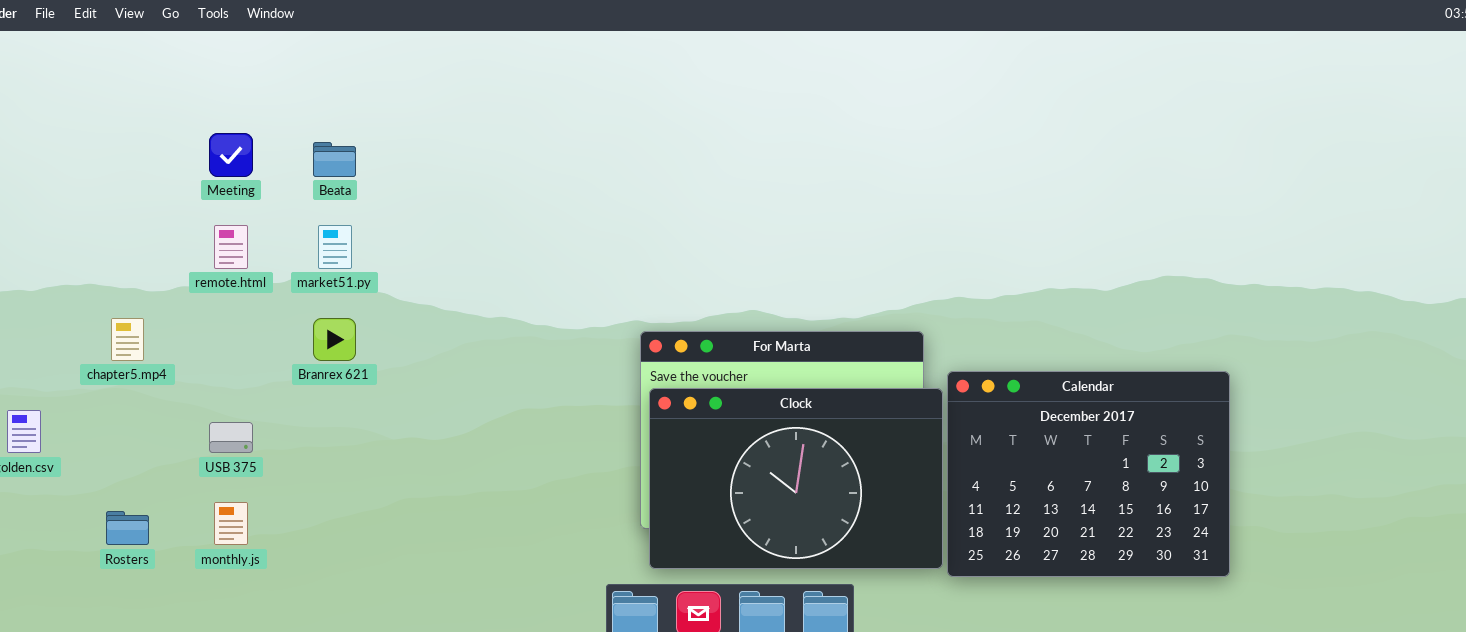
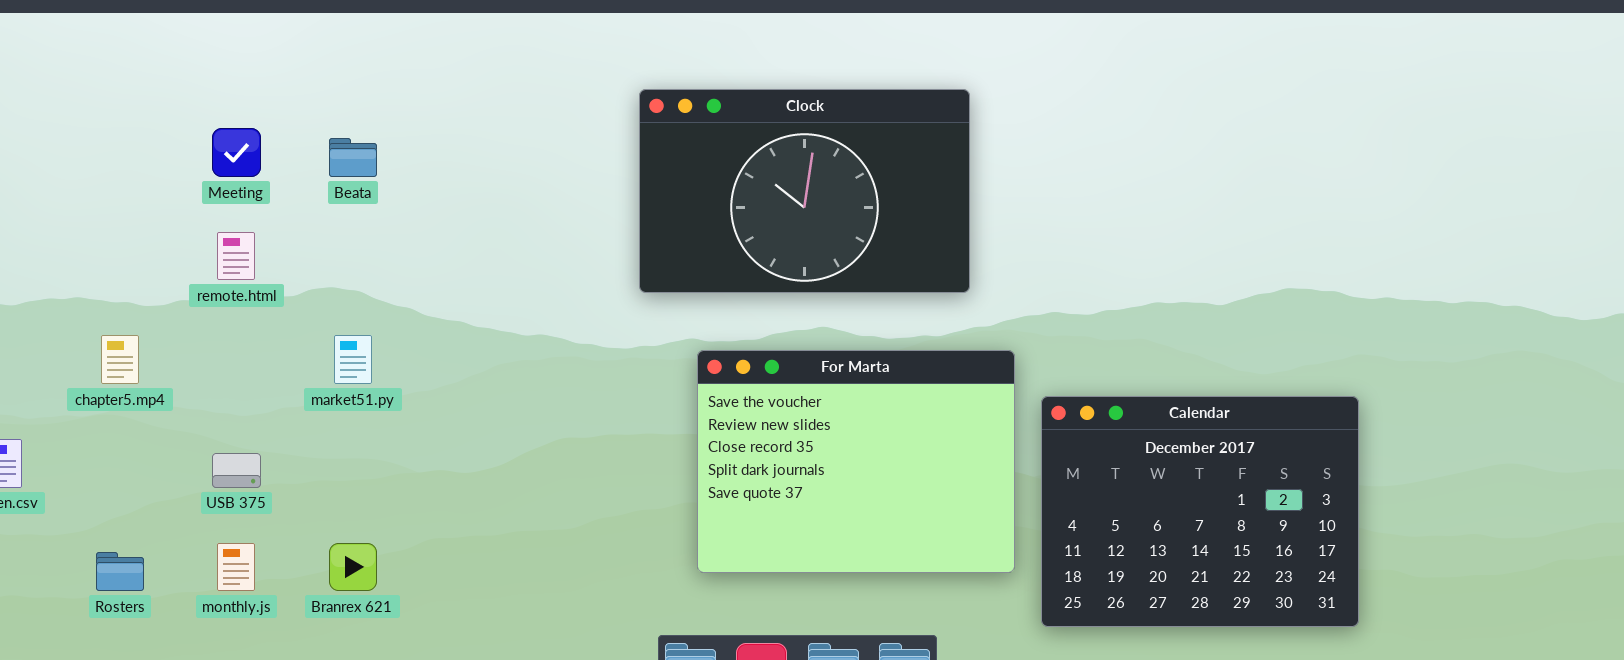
market51.py: [318,225,352,269] -> [334,335,372,384], moved
Branrex 621: [313,318,356,361] -> [329,543,377,591], moved
Clock: [649,388,943,569] -> [639,89,970,293], moved

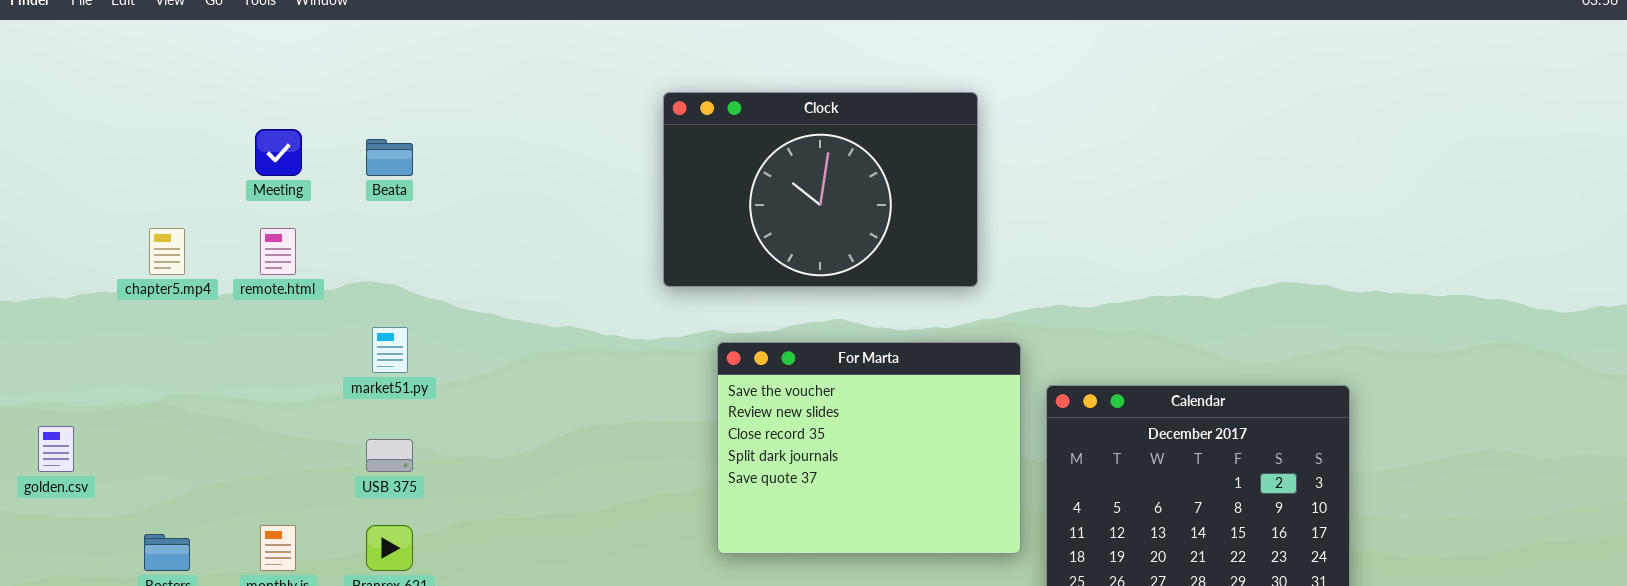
chapter5.mp4: [101,335,139,384] -> [149,228,185,275], moved
USB 375: [212,453,261,488] -> [366,439,413,472], moved

